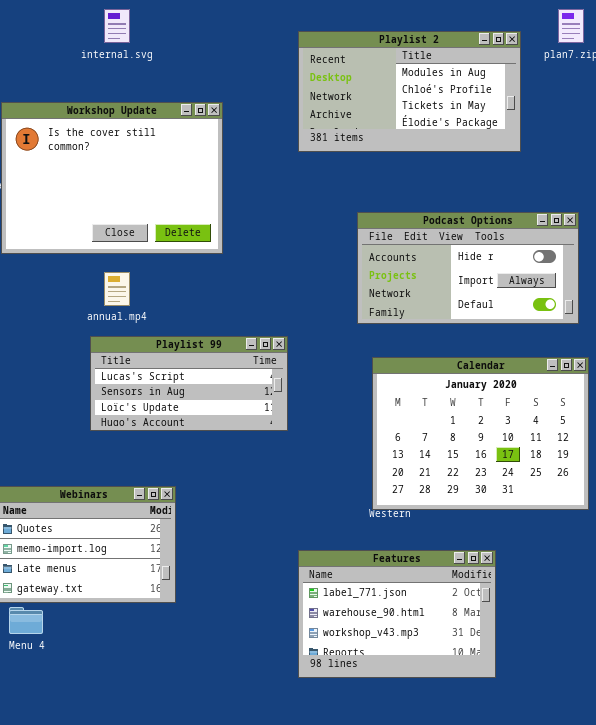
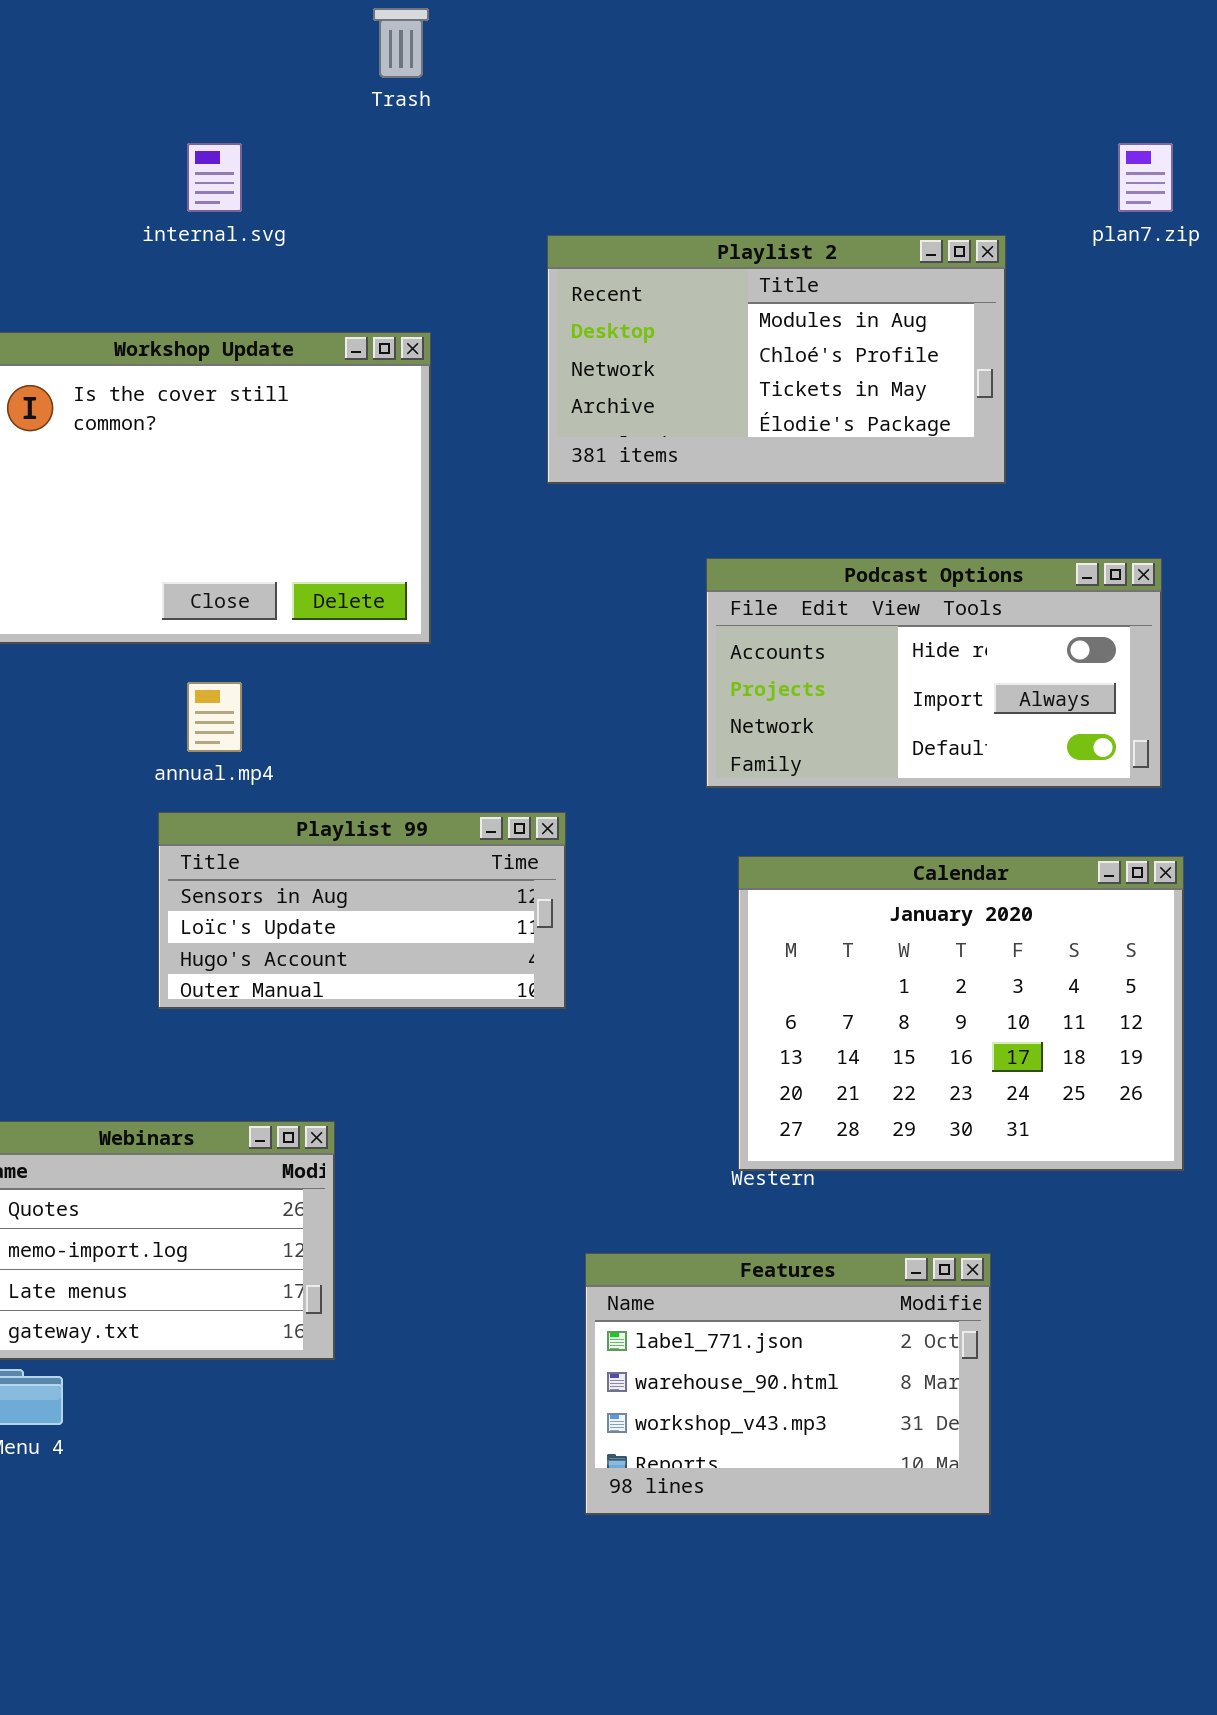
Playlist 2: [298,31,521,152] -> [547,235,1006,484], moved
Playlist 99: [90,336,288,431] -> [158,812,566,1009], scrolled down 1 row

